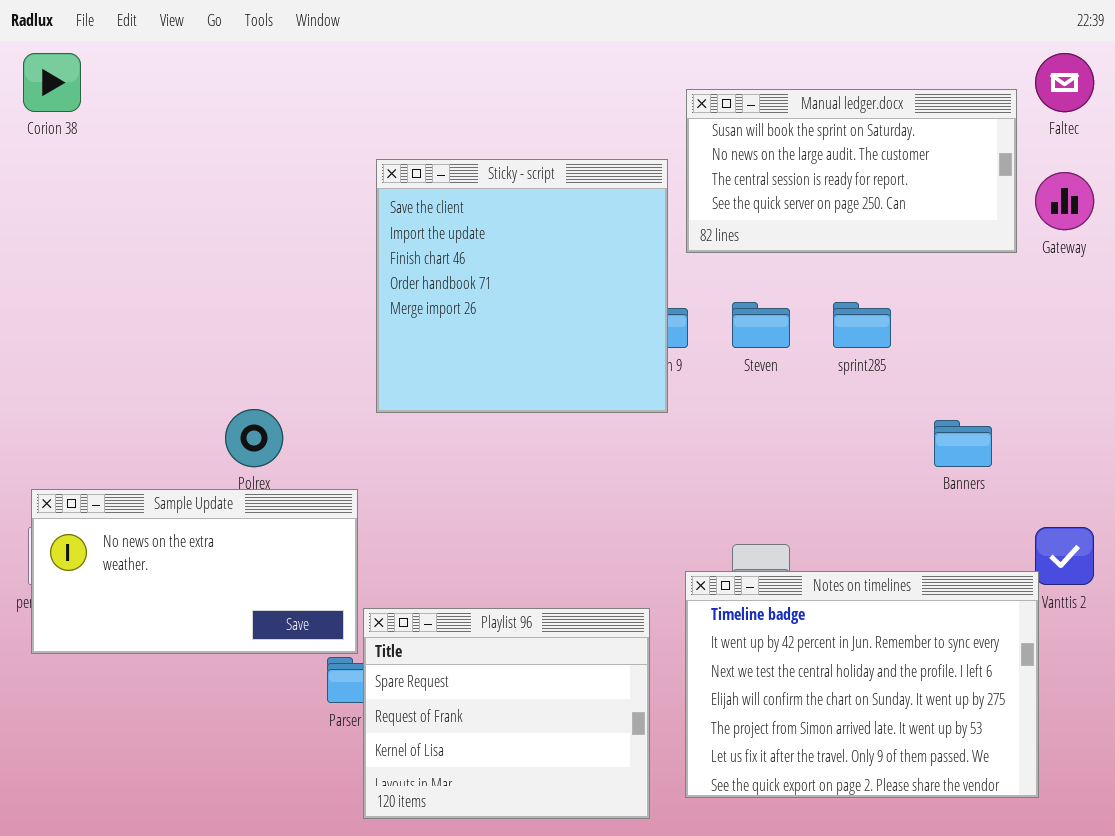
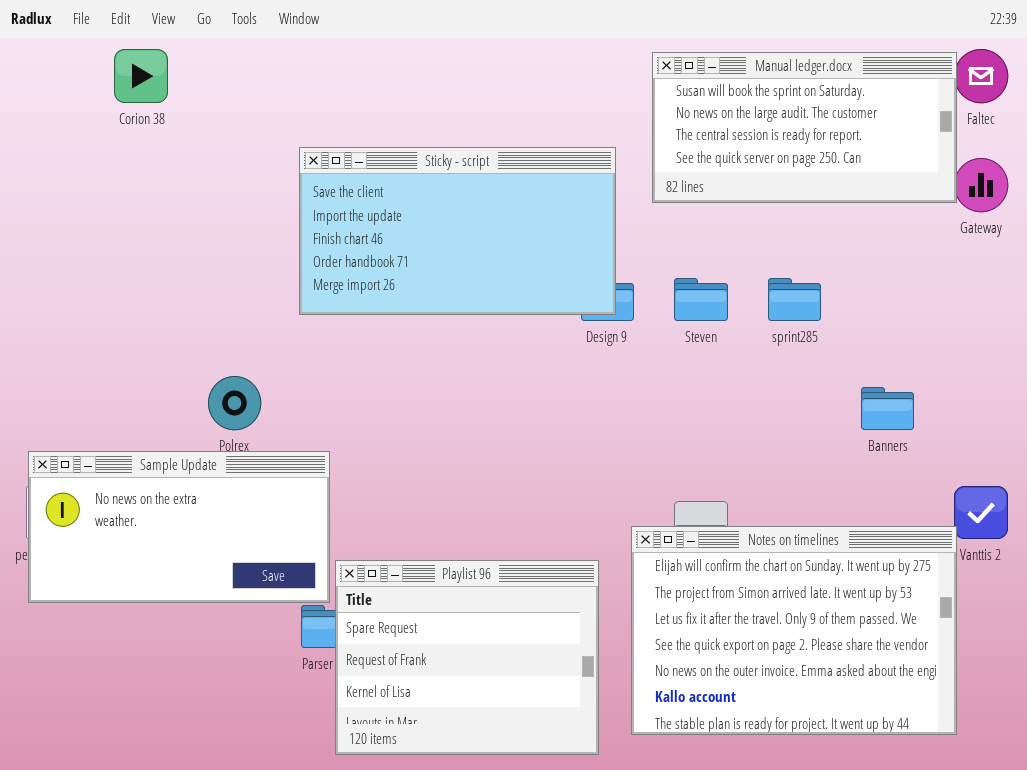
Corion 38: [23,53,81,112] -> [114,49,168,103], moved
Manual ledger.docx: [686,89,1017,253] -> [652,52,957,203], moved
Sticky - script: [376,159,668,413] -> [299,147,616,315], resized
Notes on timelines: [685,571,1039,798] -> [631,526,957,735], scrolled down 3 rows

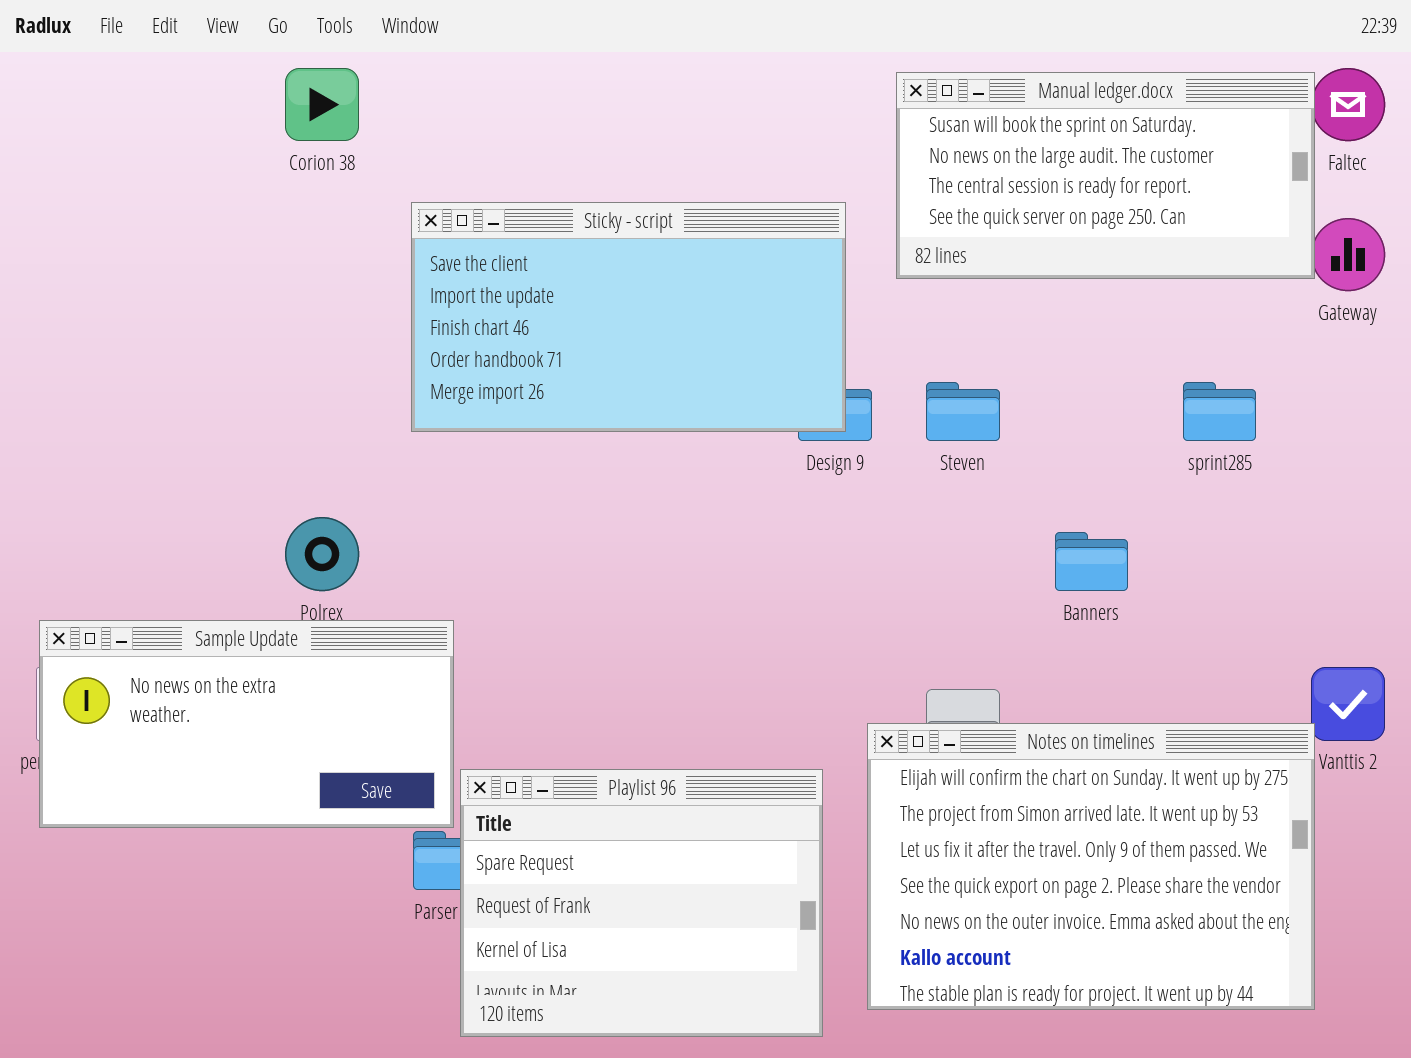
Corion 38: [114,49,168,103] -> [285,68,359,141], moved
sprint285: [768,278,821,321] -> [1183,382,1256,441], moved
Banners: [861,387,914,430] -> [1055,532,1128,591], moved

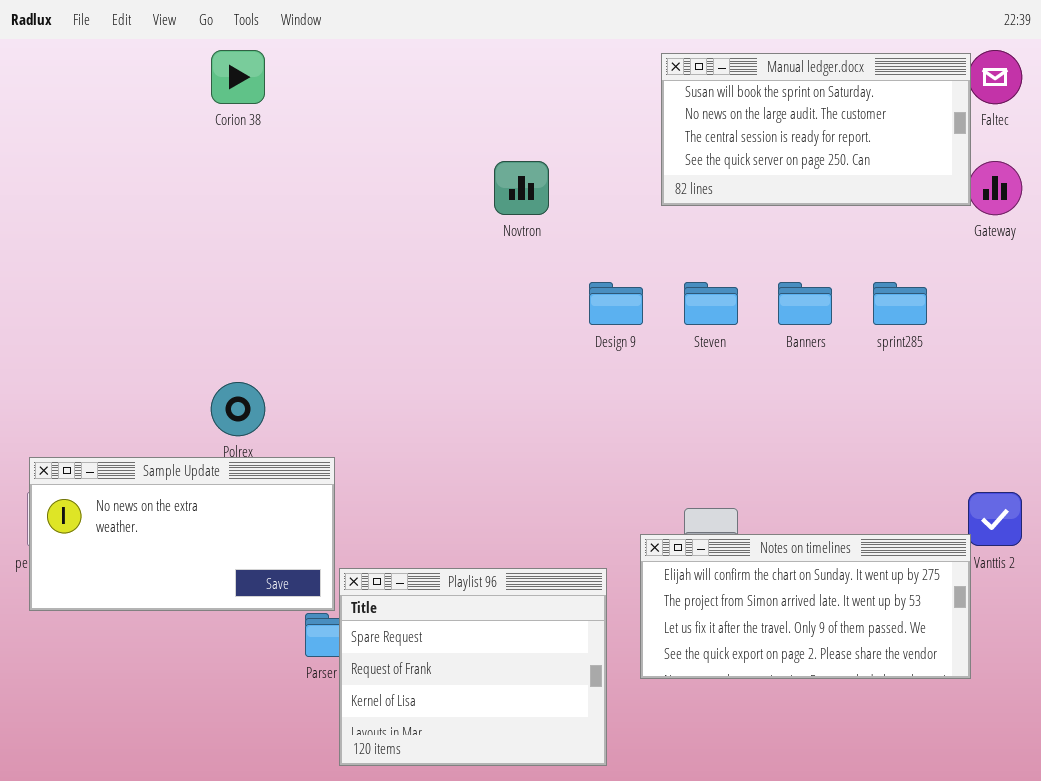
Sticky - script: [411,202,846,432] -> none, closed
Banners: [1055,532,1128,591] -> [778,282,832,325], moved
Notes on timelines: [867,723,1315,1010] -> [640,534,971,679], resized

